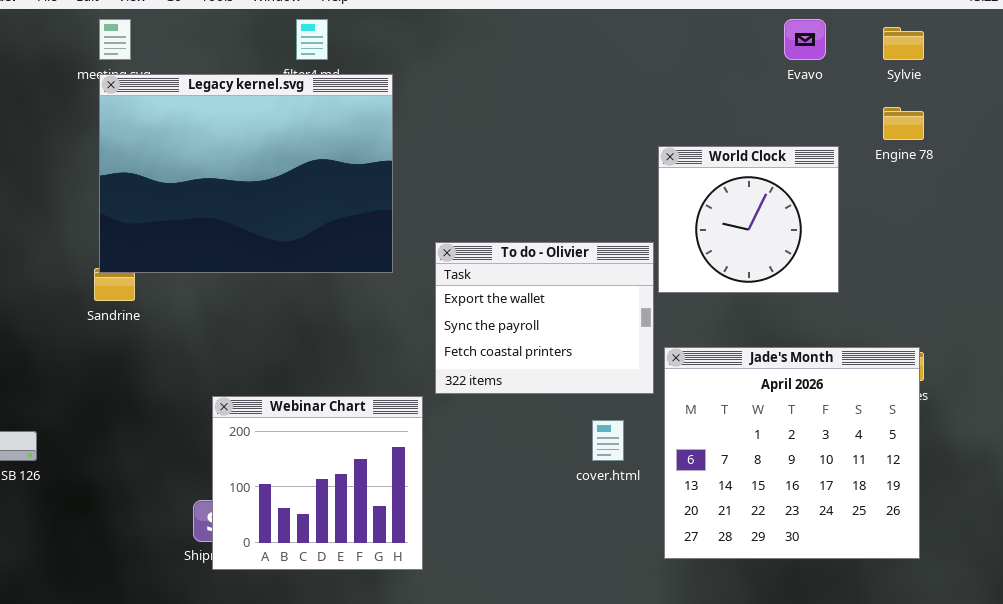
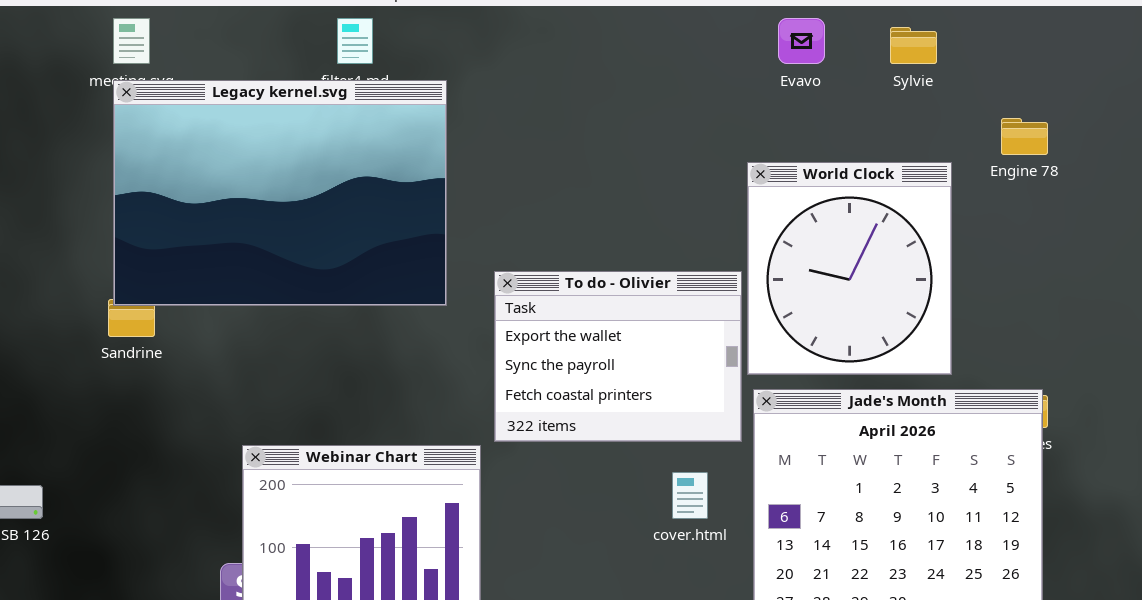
Evavo: [784,19,826,60] -> [778,18,825,64], moved
Sylvie: [883,27,924,60] -> [890,27,937,64], moved
World Clock: [658,146,839,293] -> [747,162,952,375], resized

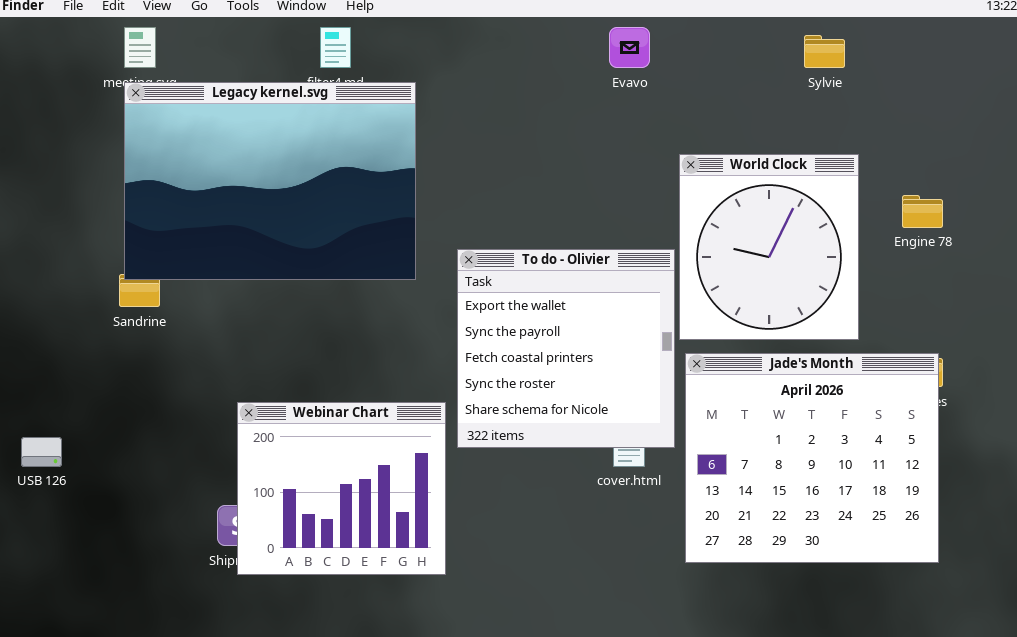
Evavo: [778,18,825,64] -> [609,27,650,68], moved
Engine 78: [1001,118,1048,155] -> [902,195,943,228], moved
To do - Olivier: [494,271,742,442] -> [457,249,675,448], resized

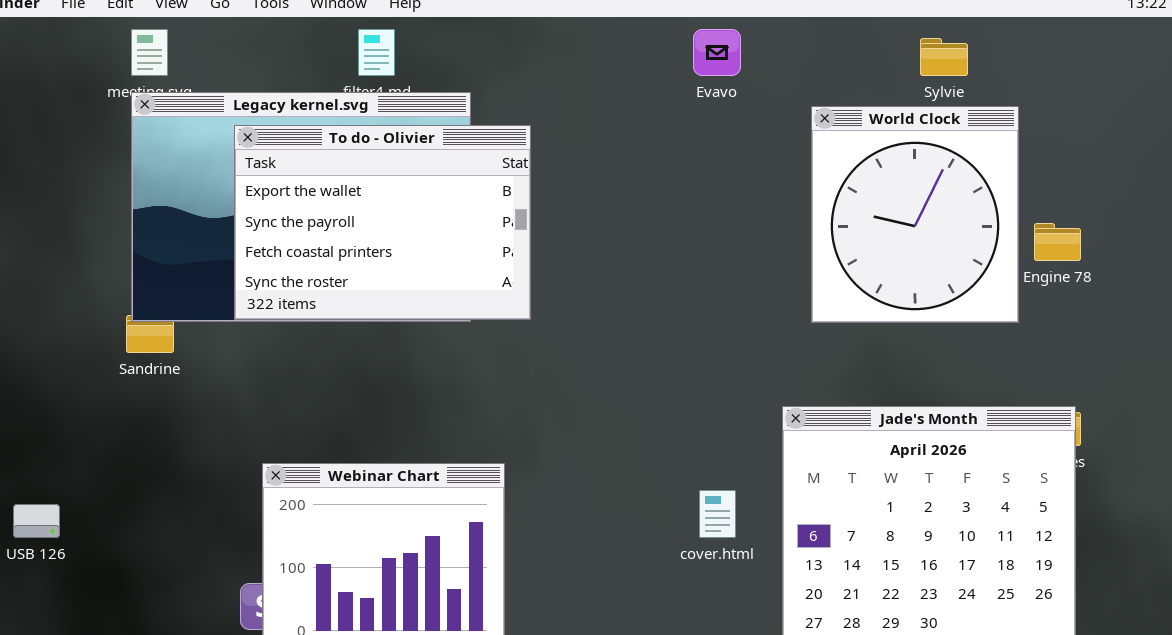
World Clock: [679,154,859,340] -> [811,106,1019,323], moved
To do - Olivier: [457,249,675,448] -> [234,125,531,320], moved, resized

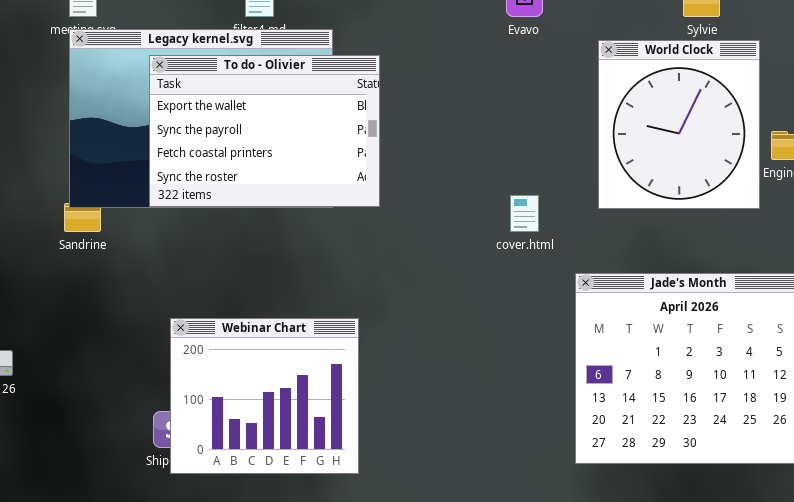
cover.html: [699,490,736,538] -> [510,195,539,232], moved

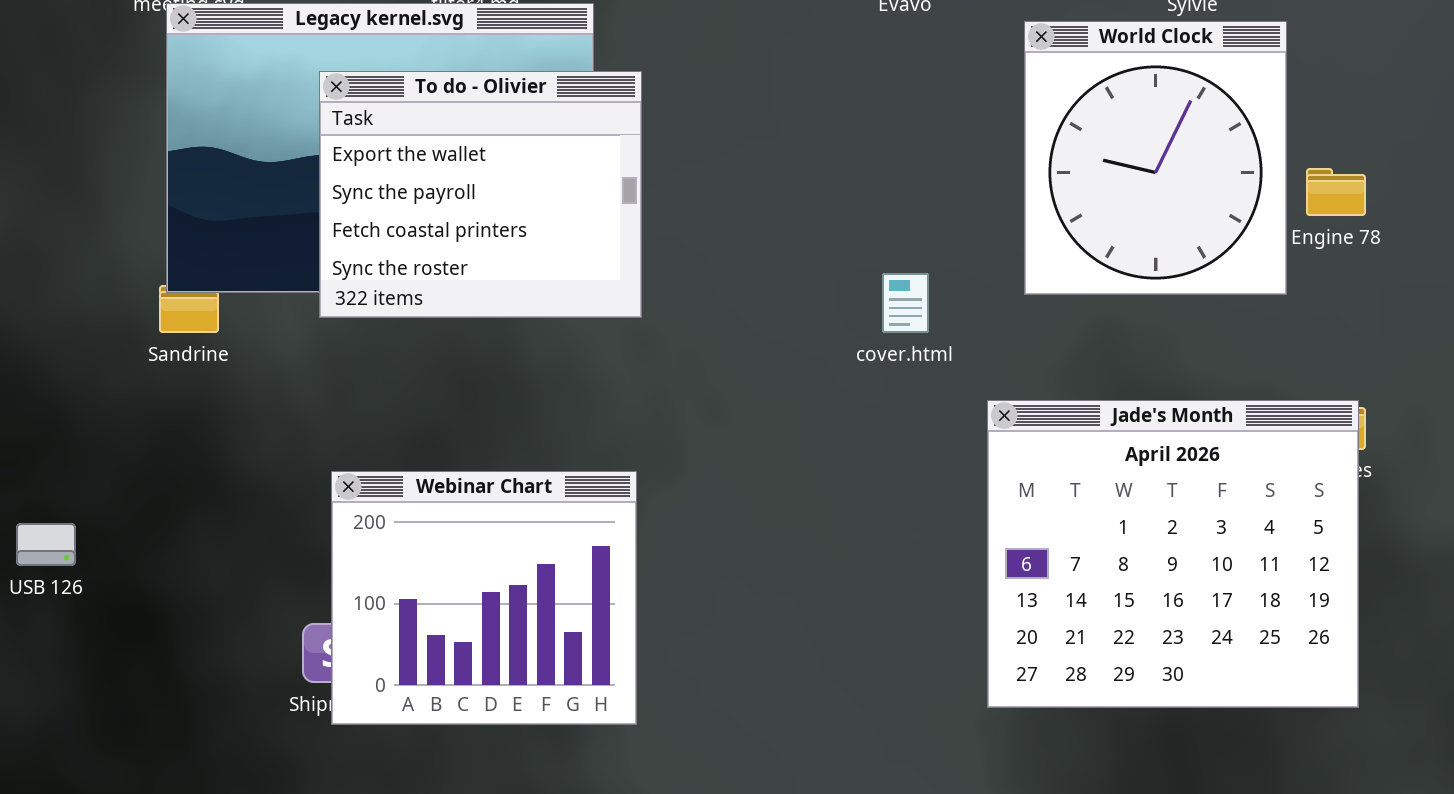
To do - Olivier: [149,55,380,207] -> [319,71,642,318], moved, resized

